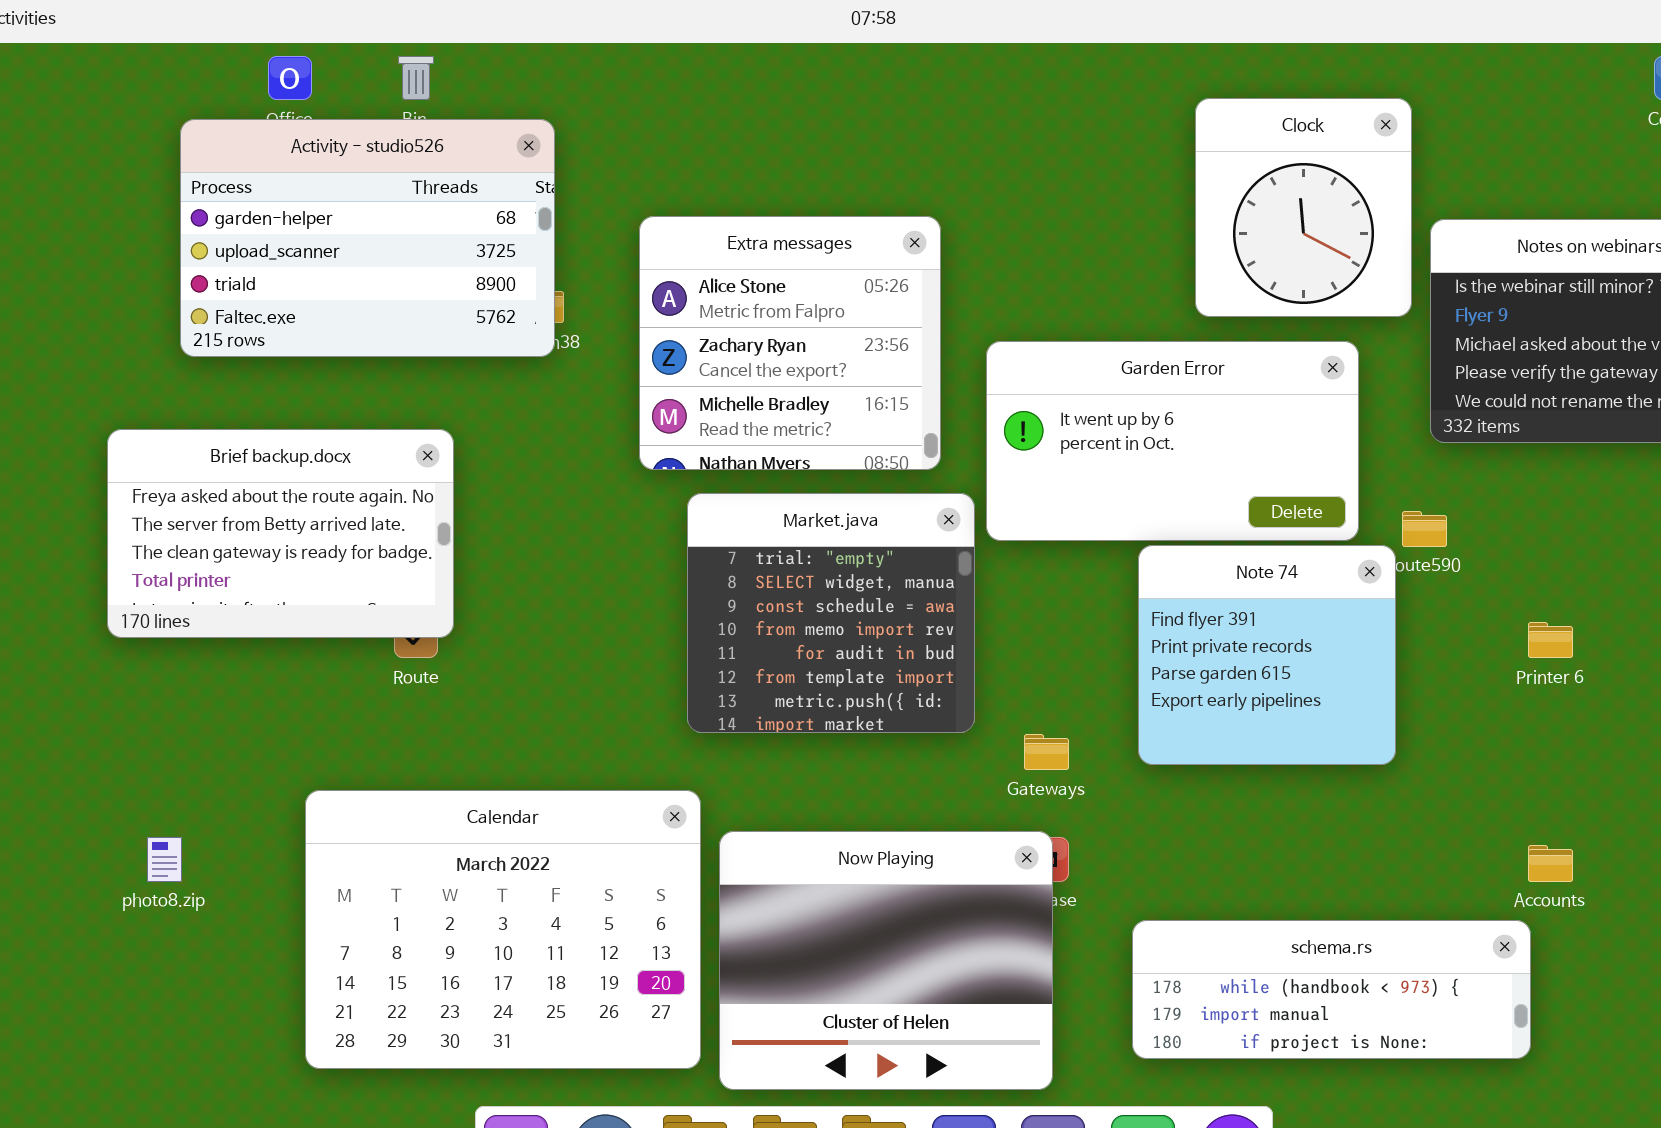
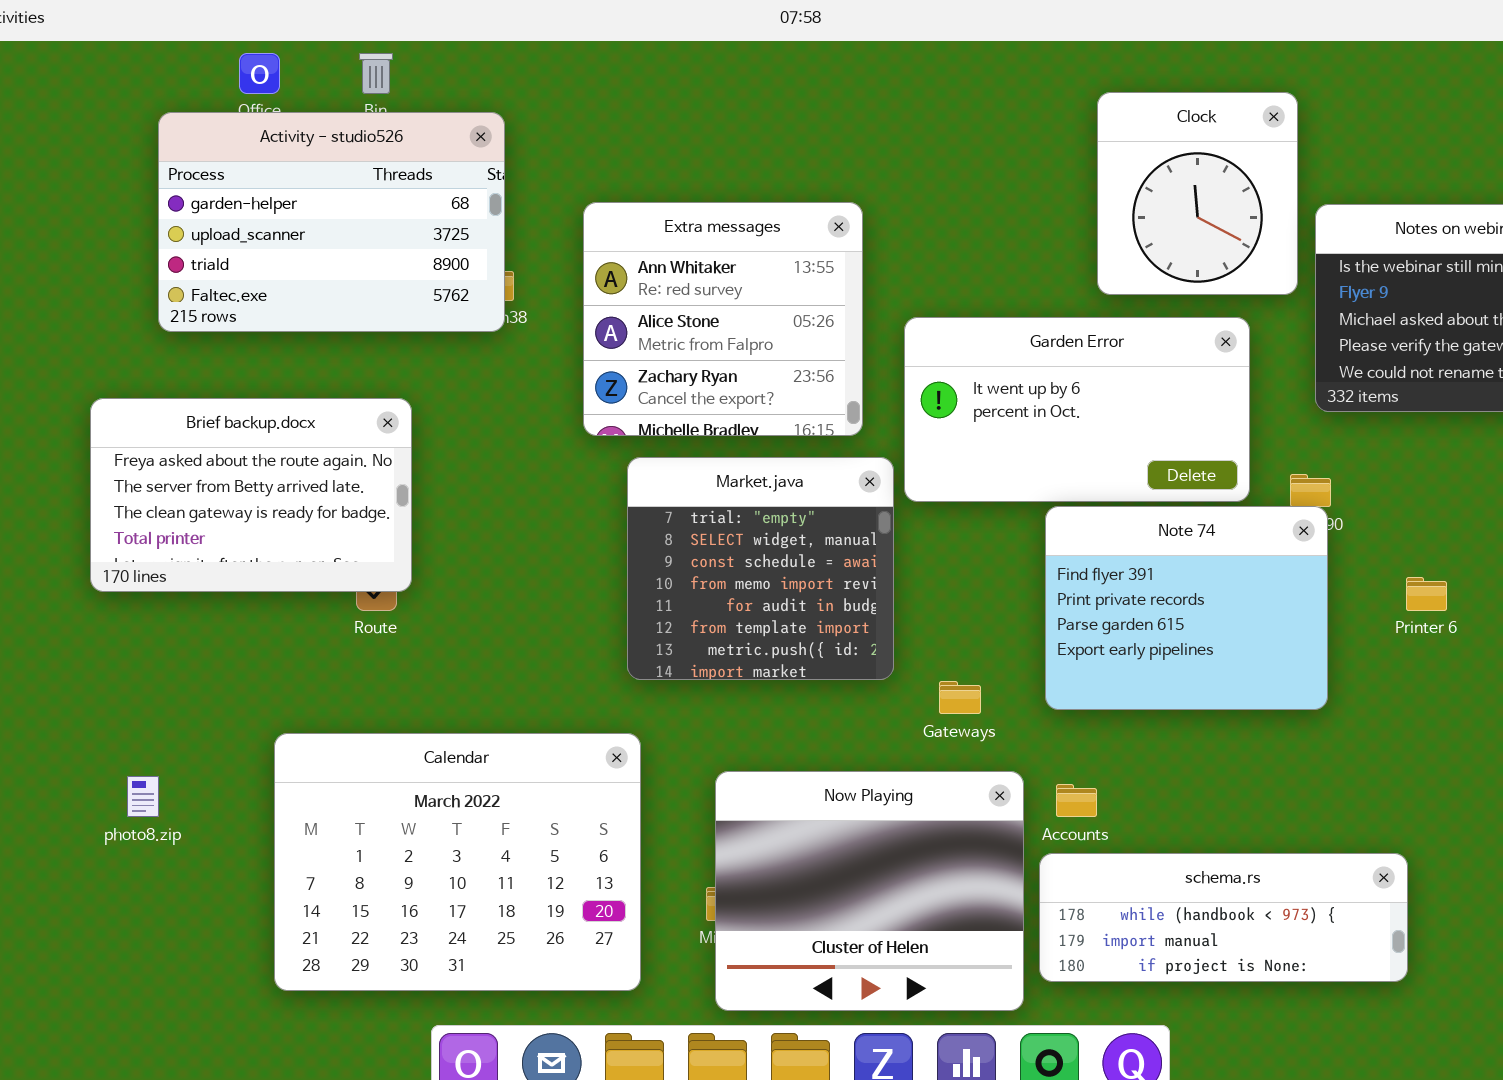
Extra messages: [639,216,941,470] -> [583,202,863,436], scrolled up 1 row
Note 74: [1138,545,1396,765] -> [1045,506,1328,710], resized
Now Playing: [719,831,1053,1090] -> [715,771,1024,1011], moved
Accounts: [1528,845,1573,882] -> [1056,784,1097,817], moved

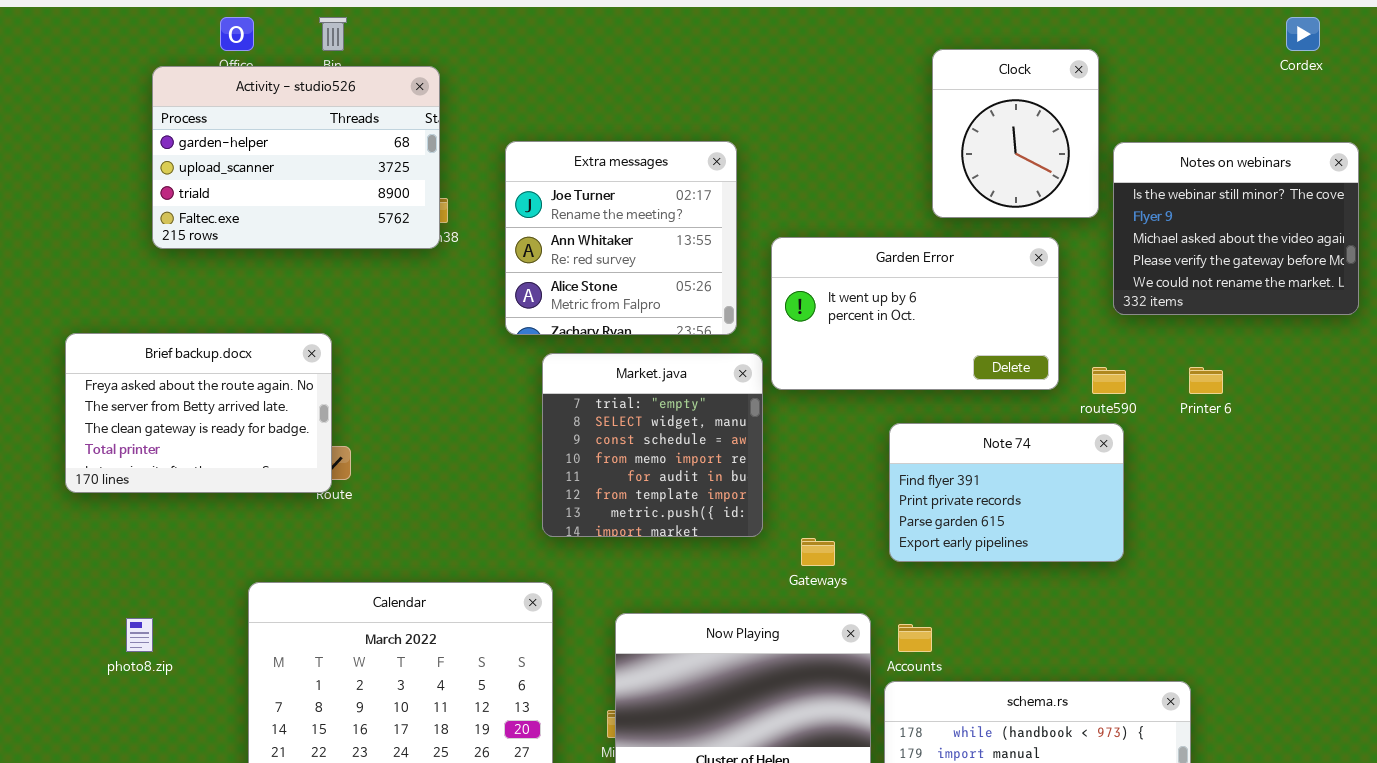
Extra messages: [583,202,863,436] -> [505,141,737,335], scrolled up 1 row
Brief backup.docx: [90,398,412,592] -> [65,333,332,493], moved
Note 74: [1045,506,1328,710] -> [889,423,1124,562], resized
Printer 6: [1406,577,1447,611] -> [1189,367,1223,394], moved

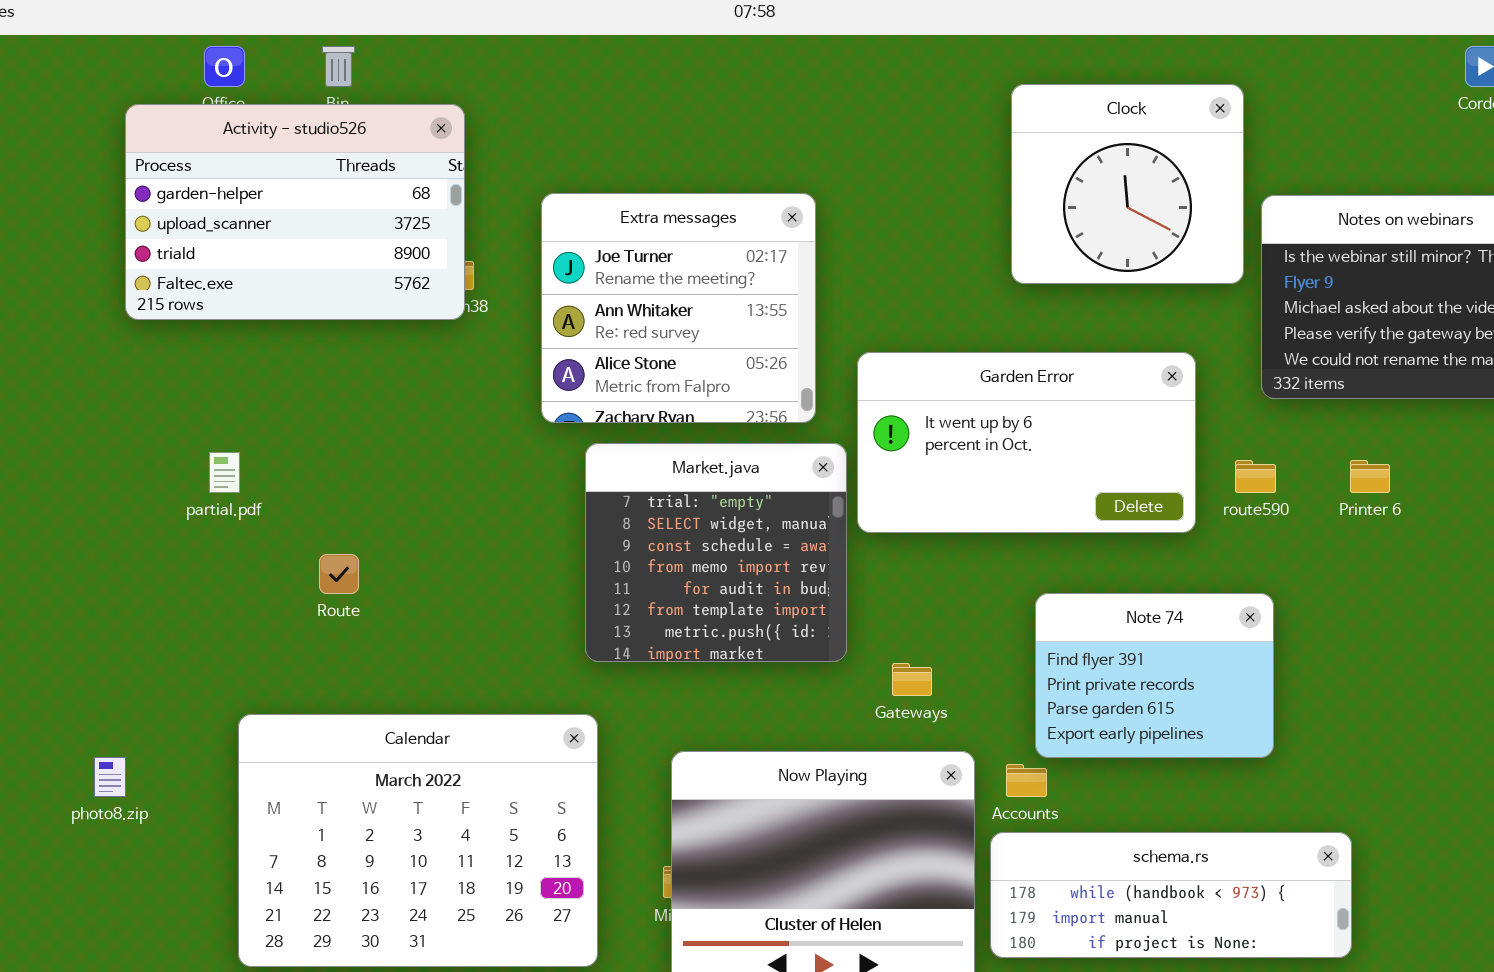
Clock: [932,49,1099,218] -> [1011,84,1244,284], resized
Garden Error: [771,237,1059,390] -> [857,352,1196,533], moved
Brief backup.docx: [65,333,332,493] -> none, closed
Note 74: [889,423,1124,562] -> [1035,593,1274,758], moved, resized

